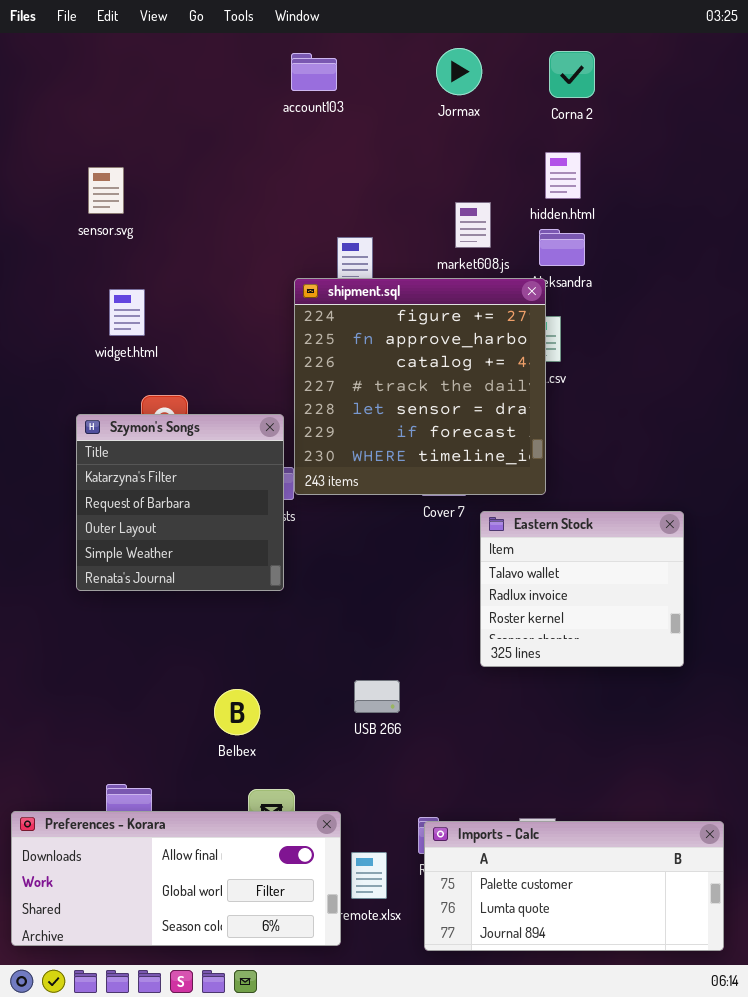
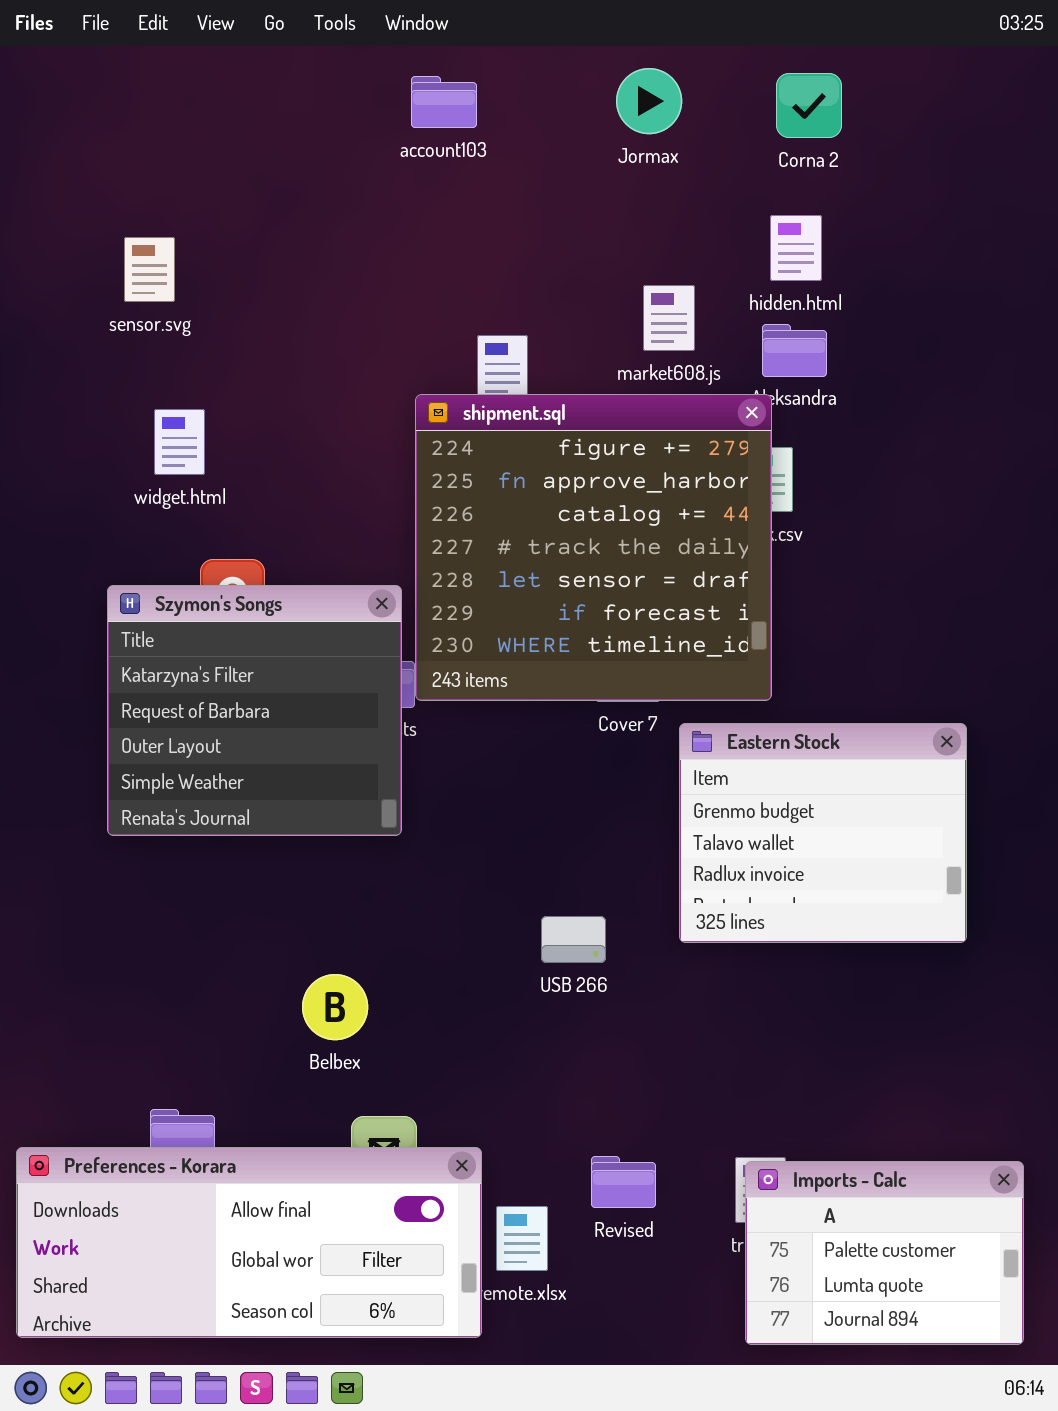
Eastern Stock: [480,511,684,667] -> [679,723,967,943], scrolled up 1 row
USB 266: [354,680,400,713] -> [541,916,606,963], moved
Imports - Calc: [424,821,724,951] -> [745,1161,1024,1345], resized

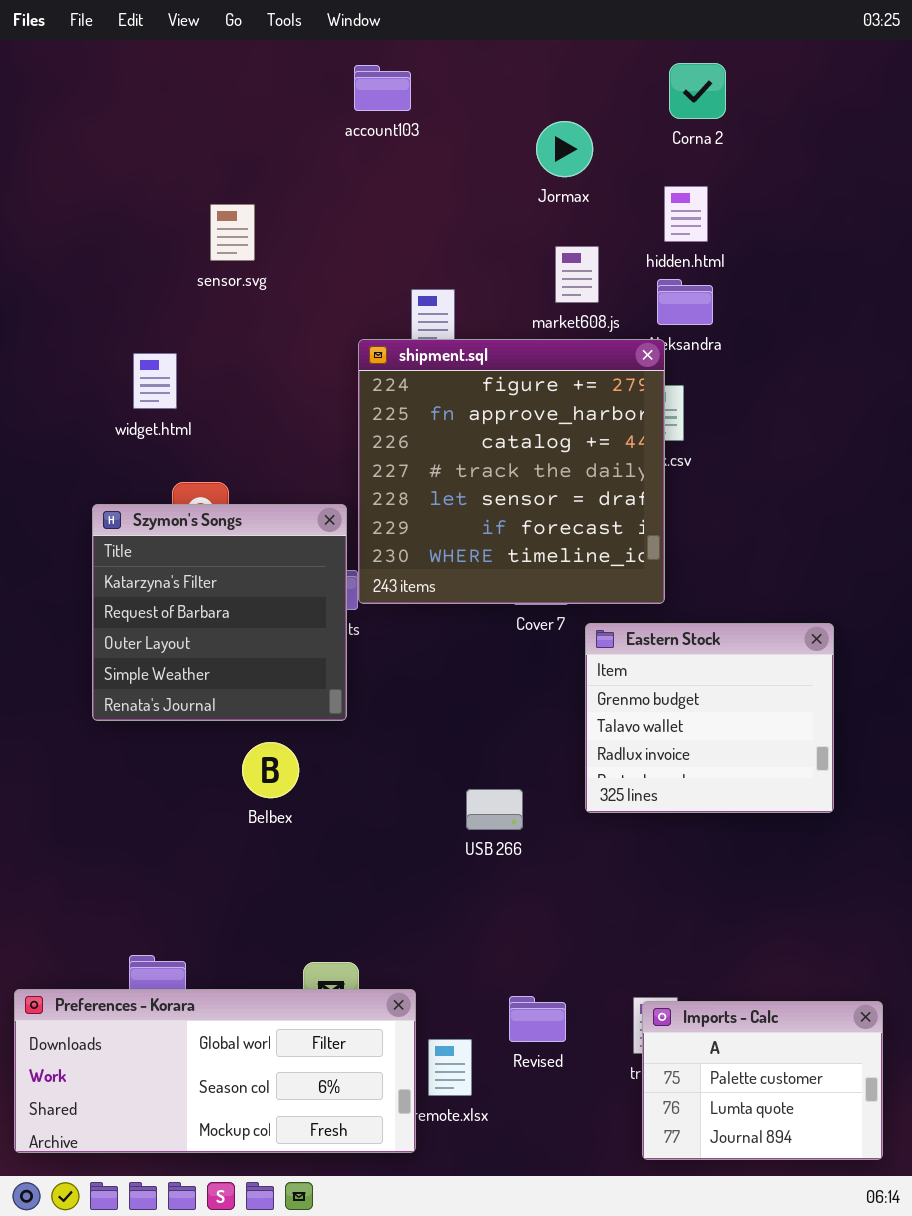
Jormax: [616,68,682,134] -> [536,121,593,177], moved
sensor.svg: [124,237,175,302] -> [210,204,255,261], moved
Belbex: [302,974,368,1040] -> [242,742,299,798], moved
Preferences - Korara: [16,1147,482,1338] -> [14,989,416,1153], scrolled down 1 row

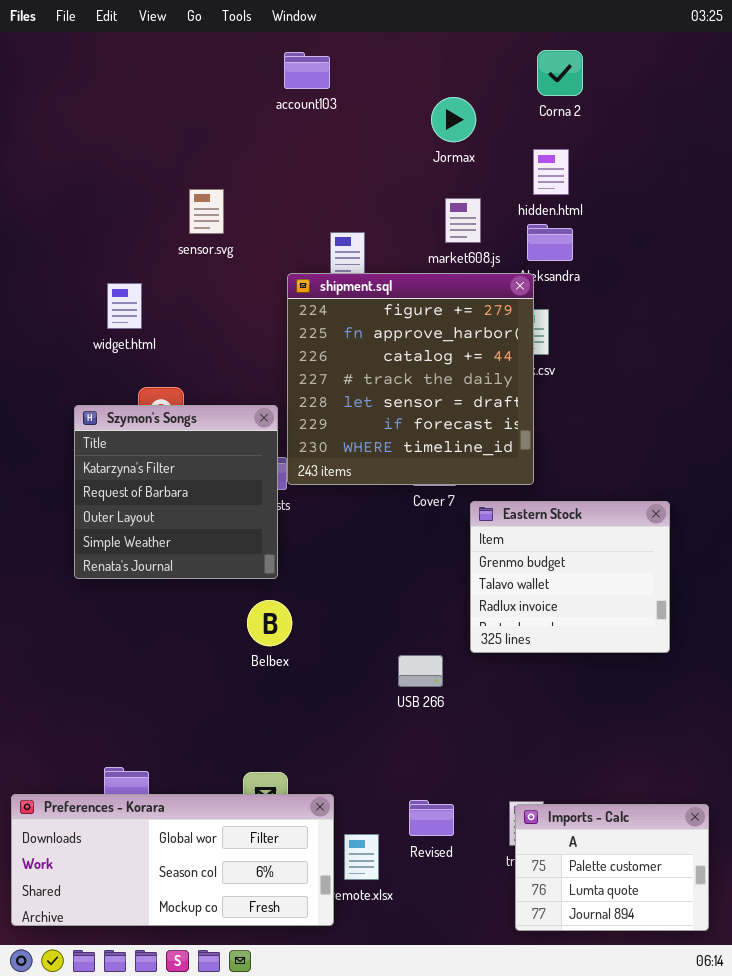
sensor.svg: [210,204,255,261] -> [189,189,224,234], moved
Belbex: [242,742,299,798] -> [247,600,292,646], moved
USB 266: [466,789,523,830] -> [398,655,443,687], moved

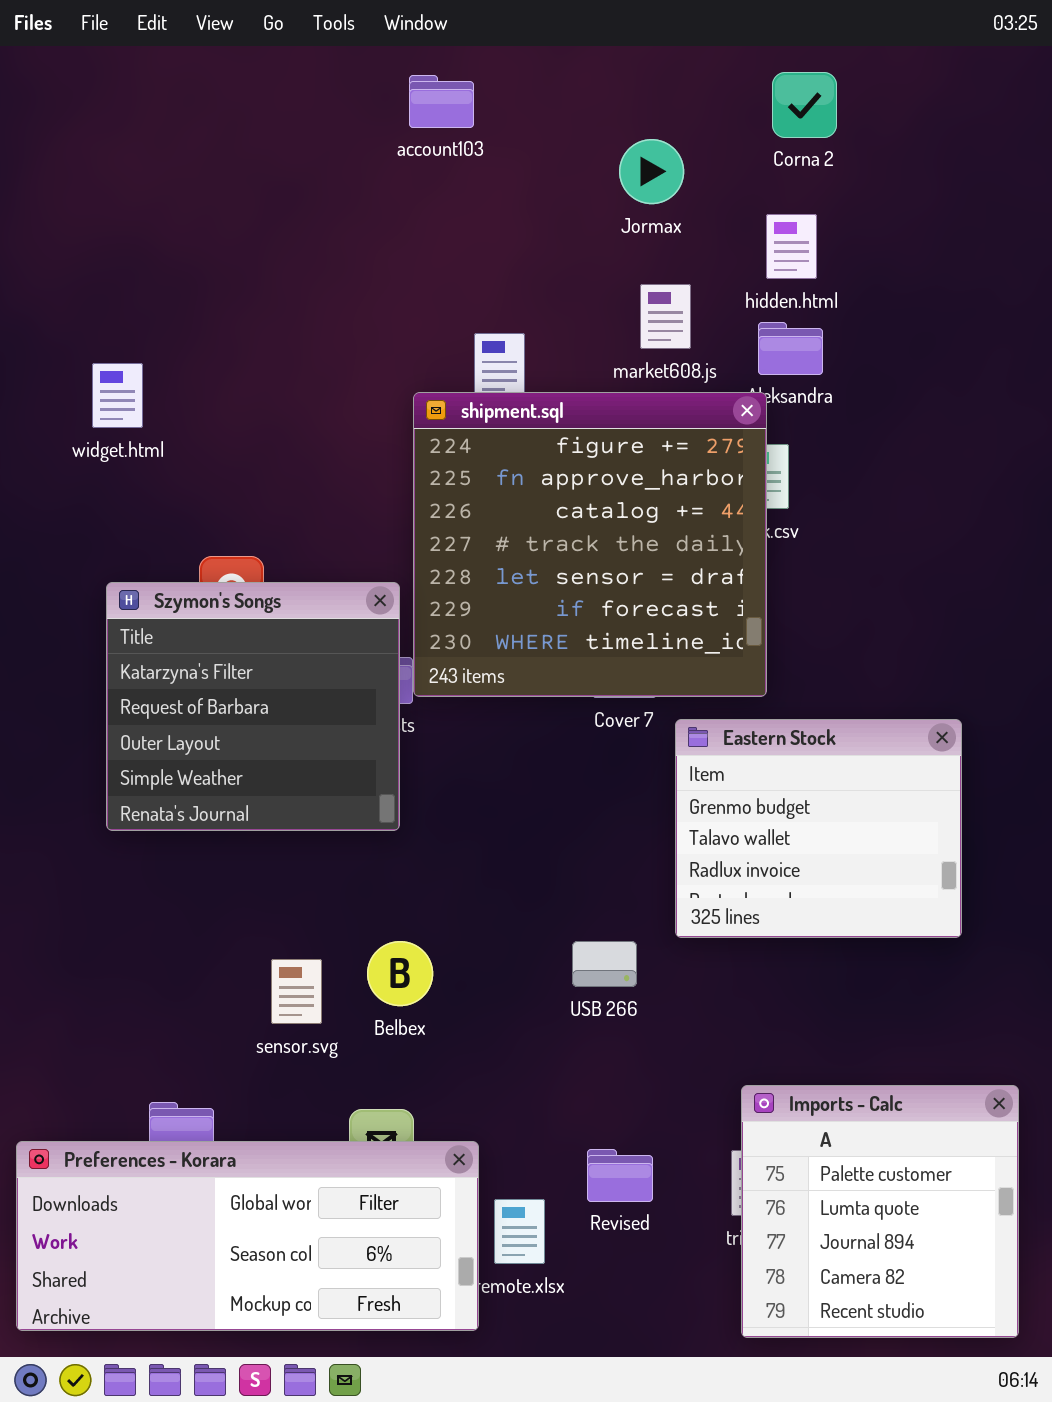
sensor.svg: [189,189,224,234] -> [271,959,322,1024], moved
widget.html: [107,283,142,329] -> [92,363,143,428], moved
Belbex: [247,600,292,646] -> [367,941,433,1006], moved
Imports - Calc: [515,804,709,931] -> [741,1085,1019,1338], resized

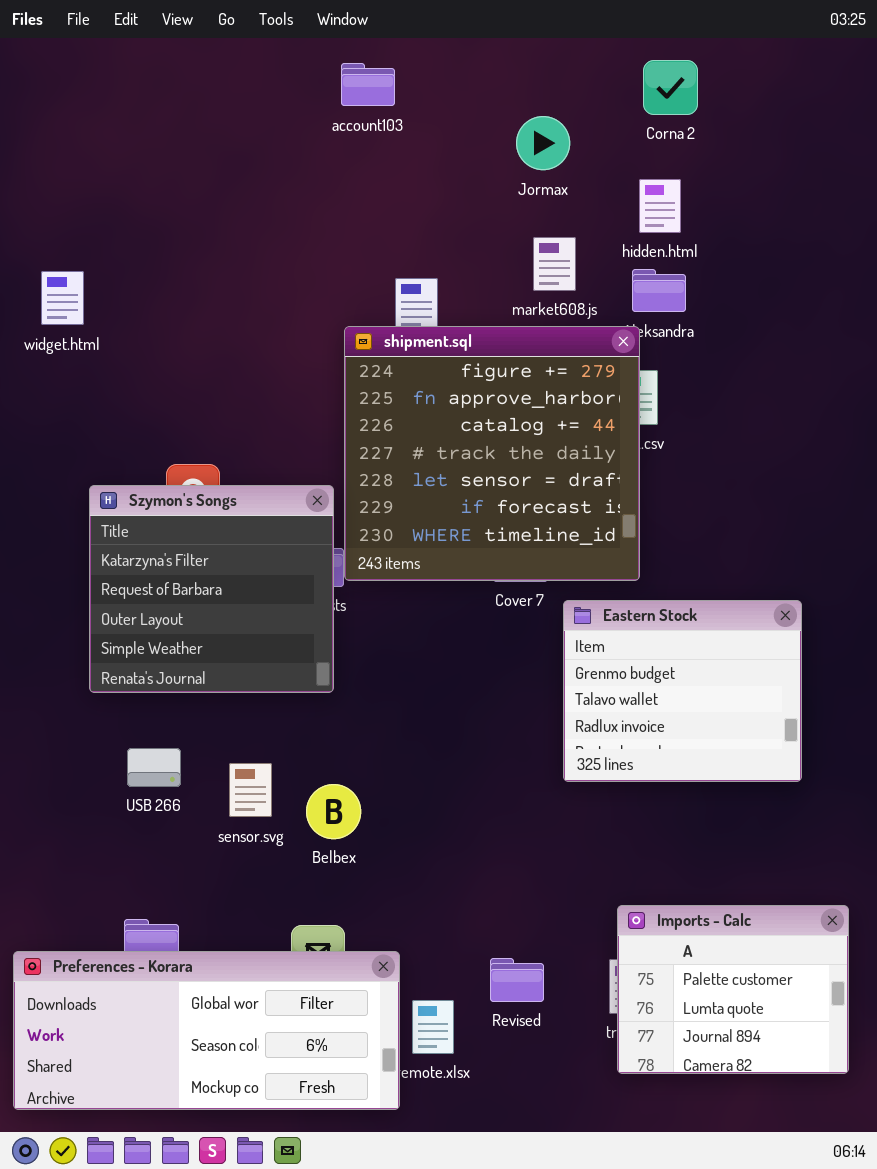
widget.html: [92,363,143,428] -> [41,271,84,325], moved
USB 266: [572,941,637,987] -> [127,748,181,787], moved
sensor.svg: [271,959,322,1024] -> [229,763,272,817], moved
Imports - Calc: [741,1085,1019,1338] -> [617,905,849,1074], resized

